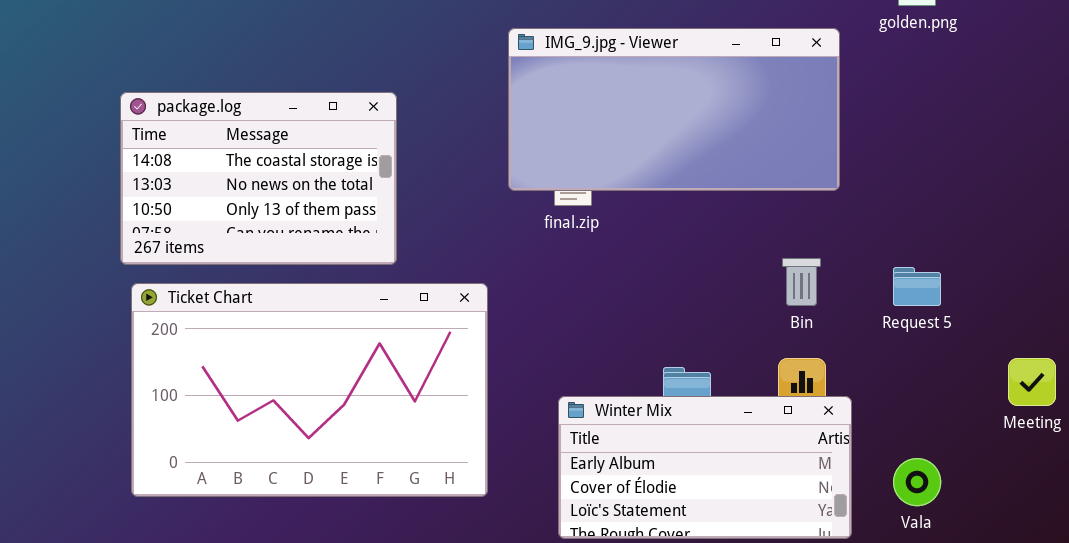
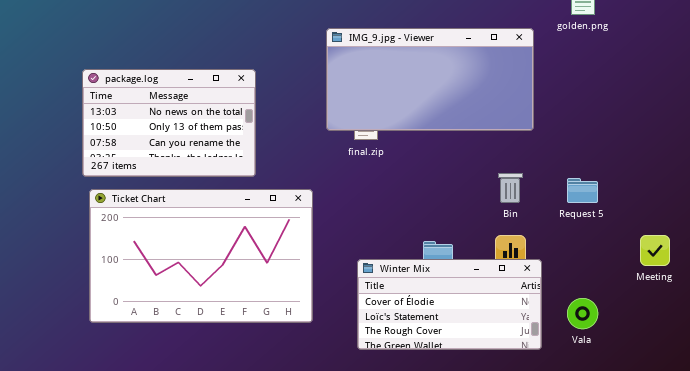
package.log: [120,92,397,265] -> [82,69,256,177], scrolled down 1 row
Winter Mix: [558,396,852,539] -> [357,259,542,350], scrolled down 1 row

